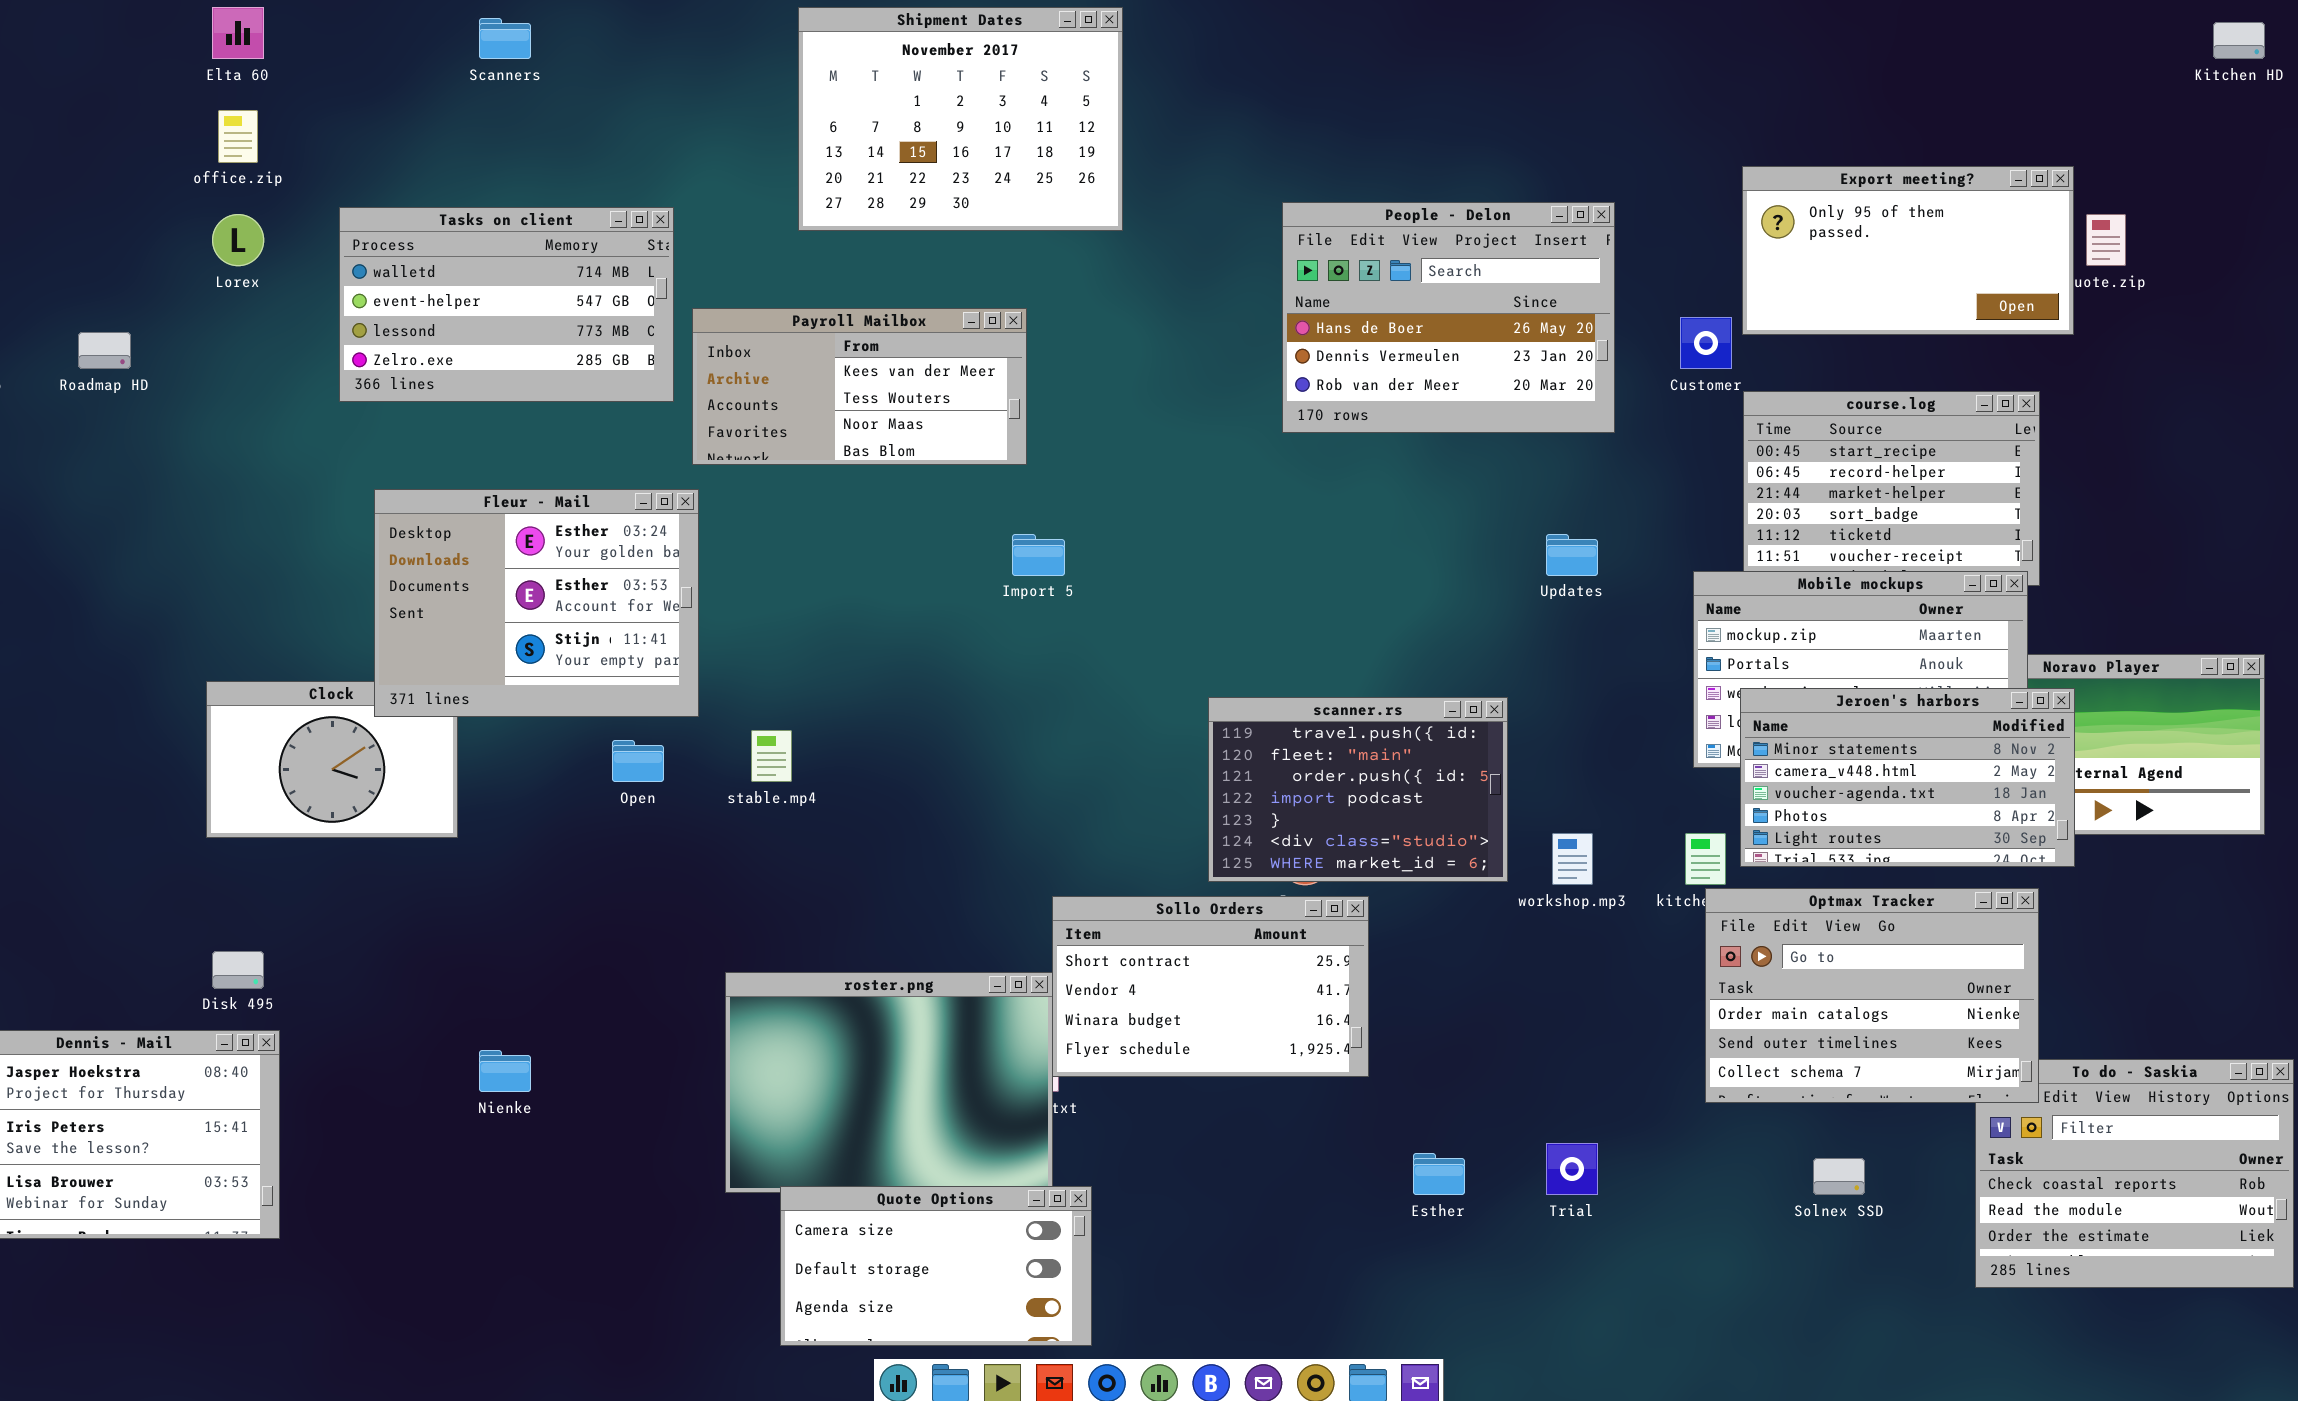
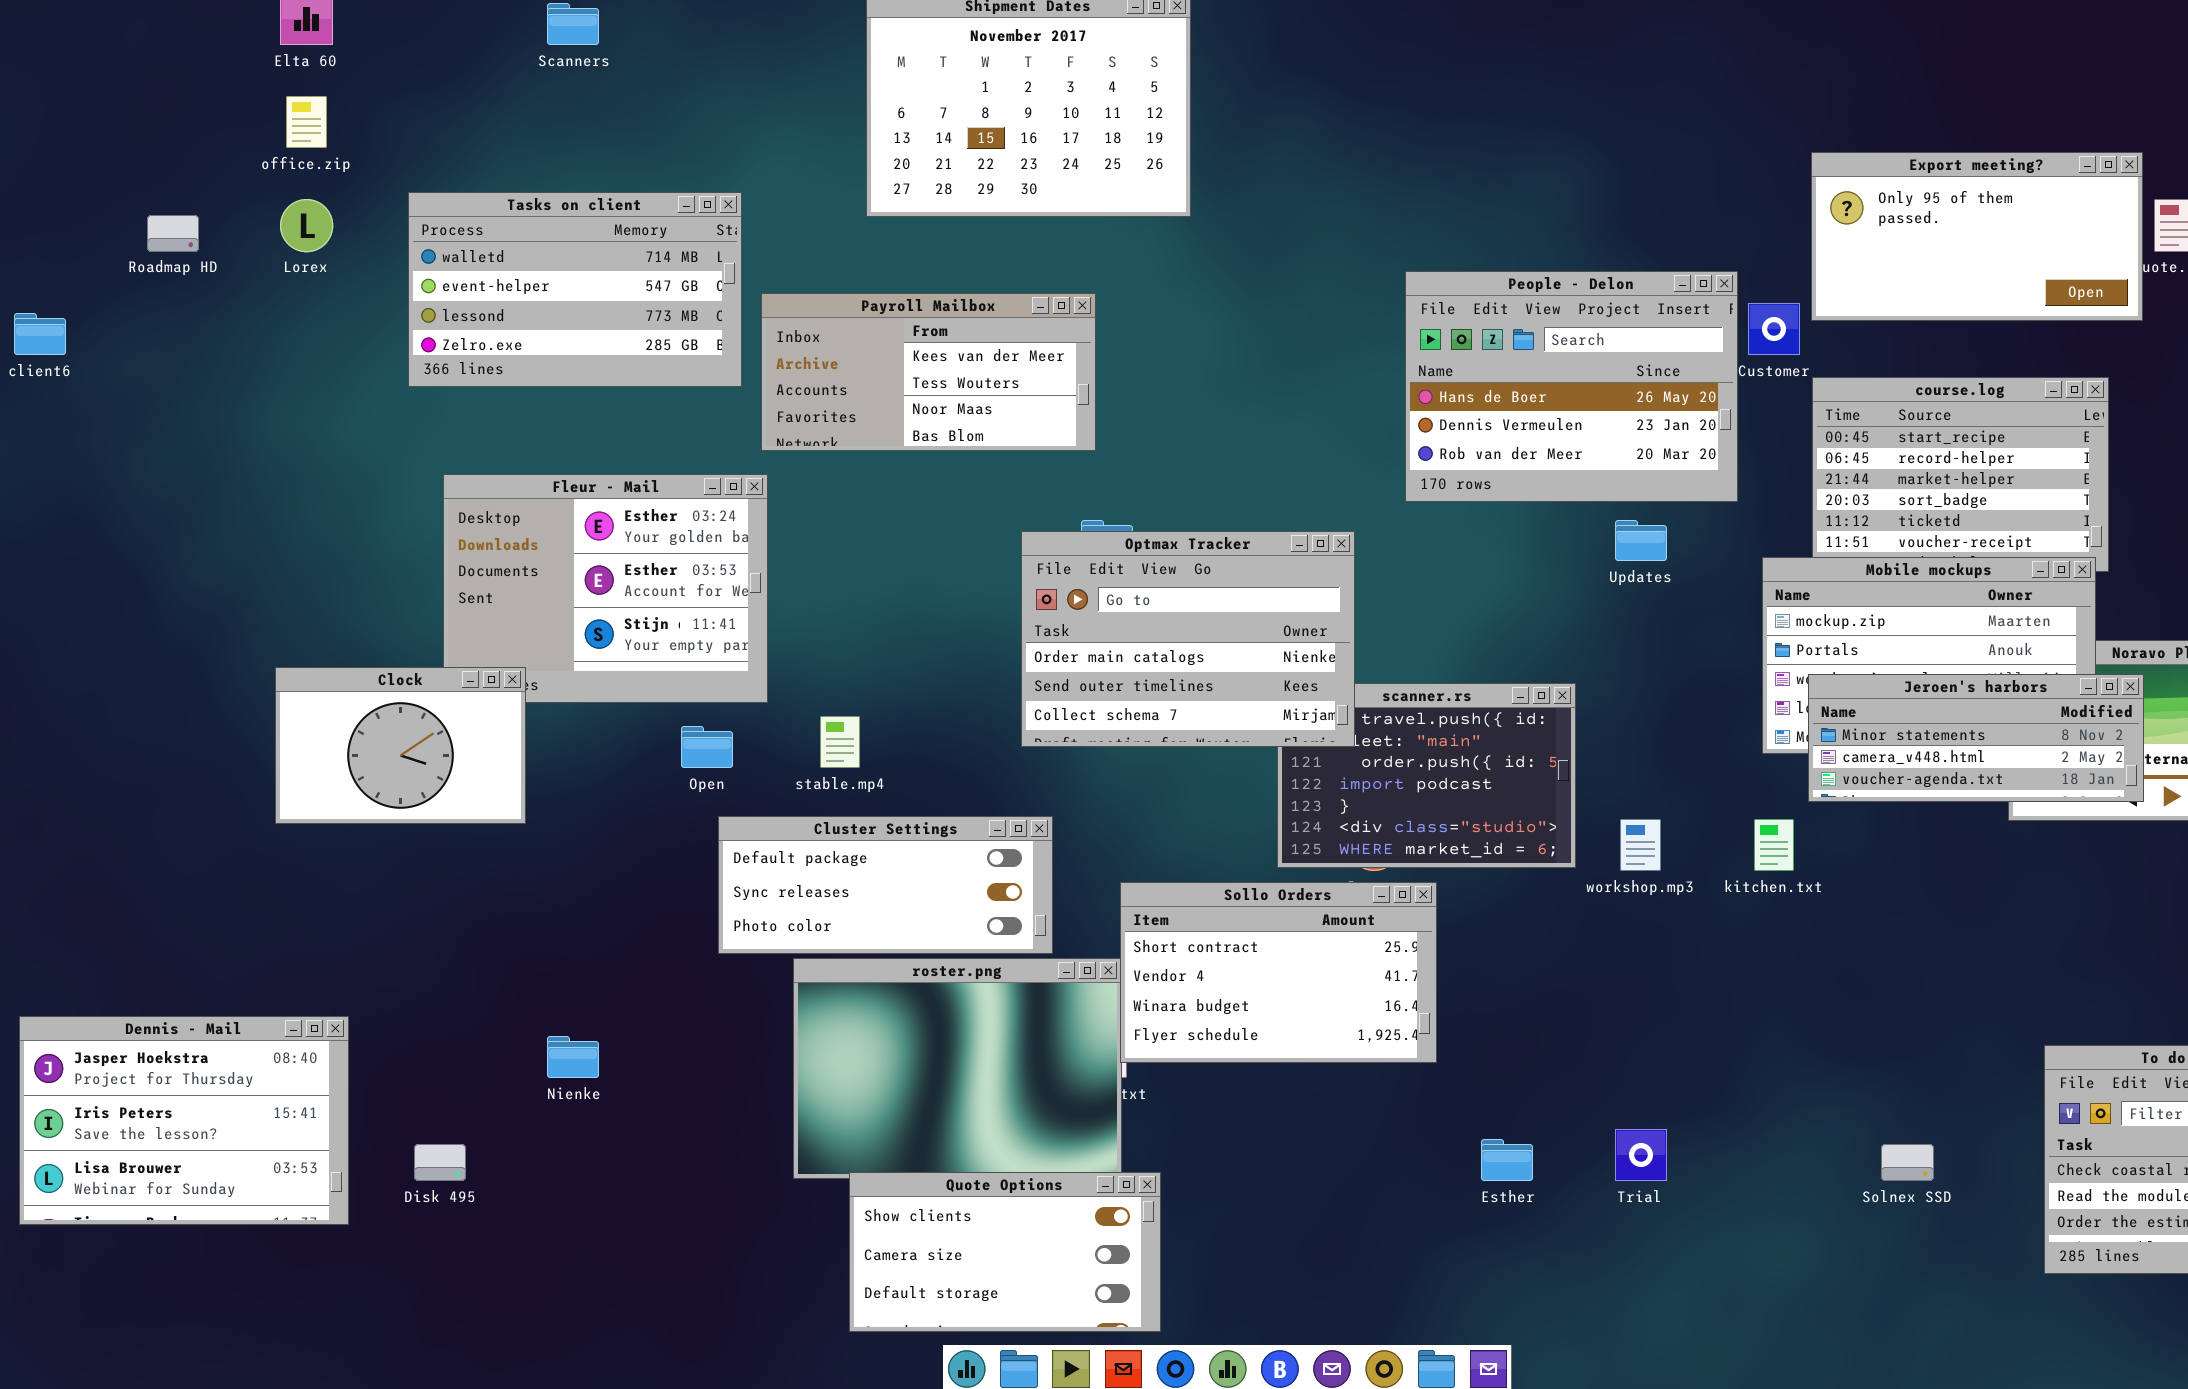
People - Delon: [1282,202,1615,433] -> [1405,271,1738,502], moved
Roadmap HD: [78,332,131,369] -> [147,215,199,252], moved
Clock: [206,681,458,838] -> [275,667,526,824], raised
Jeroen's harbors: [1740,688,2075,867] -> [1808,674,2144,802], resized
Cluster Settings: none -> [718,816,1053,954], opened
Optmax Tracker: [1705,888,2039,1103] -> [1021,531,1355,747], moved
Disk 495: [212,951,264,989] -> [414,1144,466,1181], moved
Quote Options: [780,1186,1092,1346] -> [849,1172,1161,1332], scrolled up 1 row

